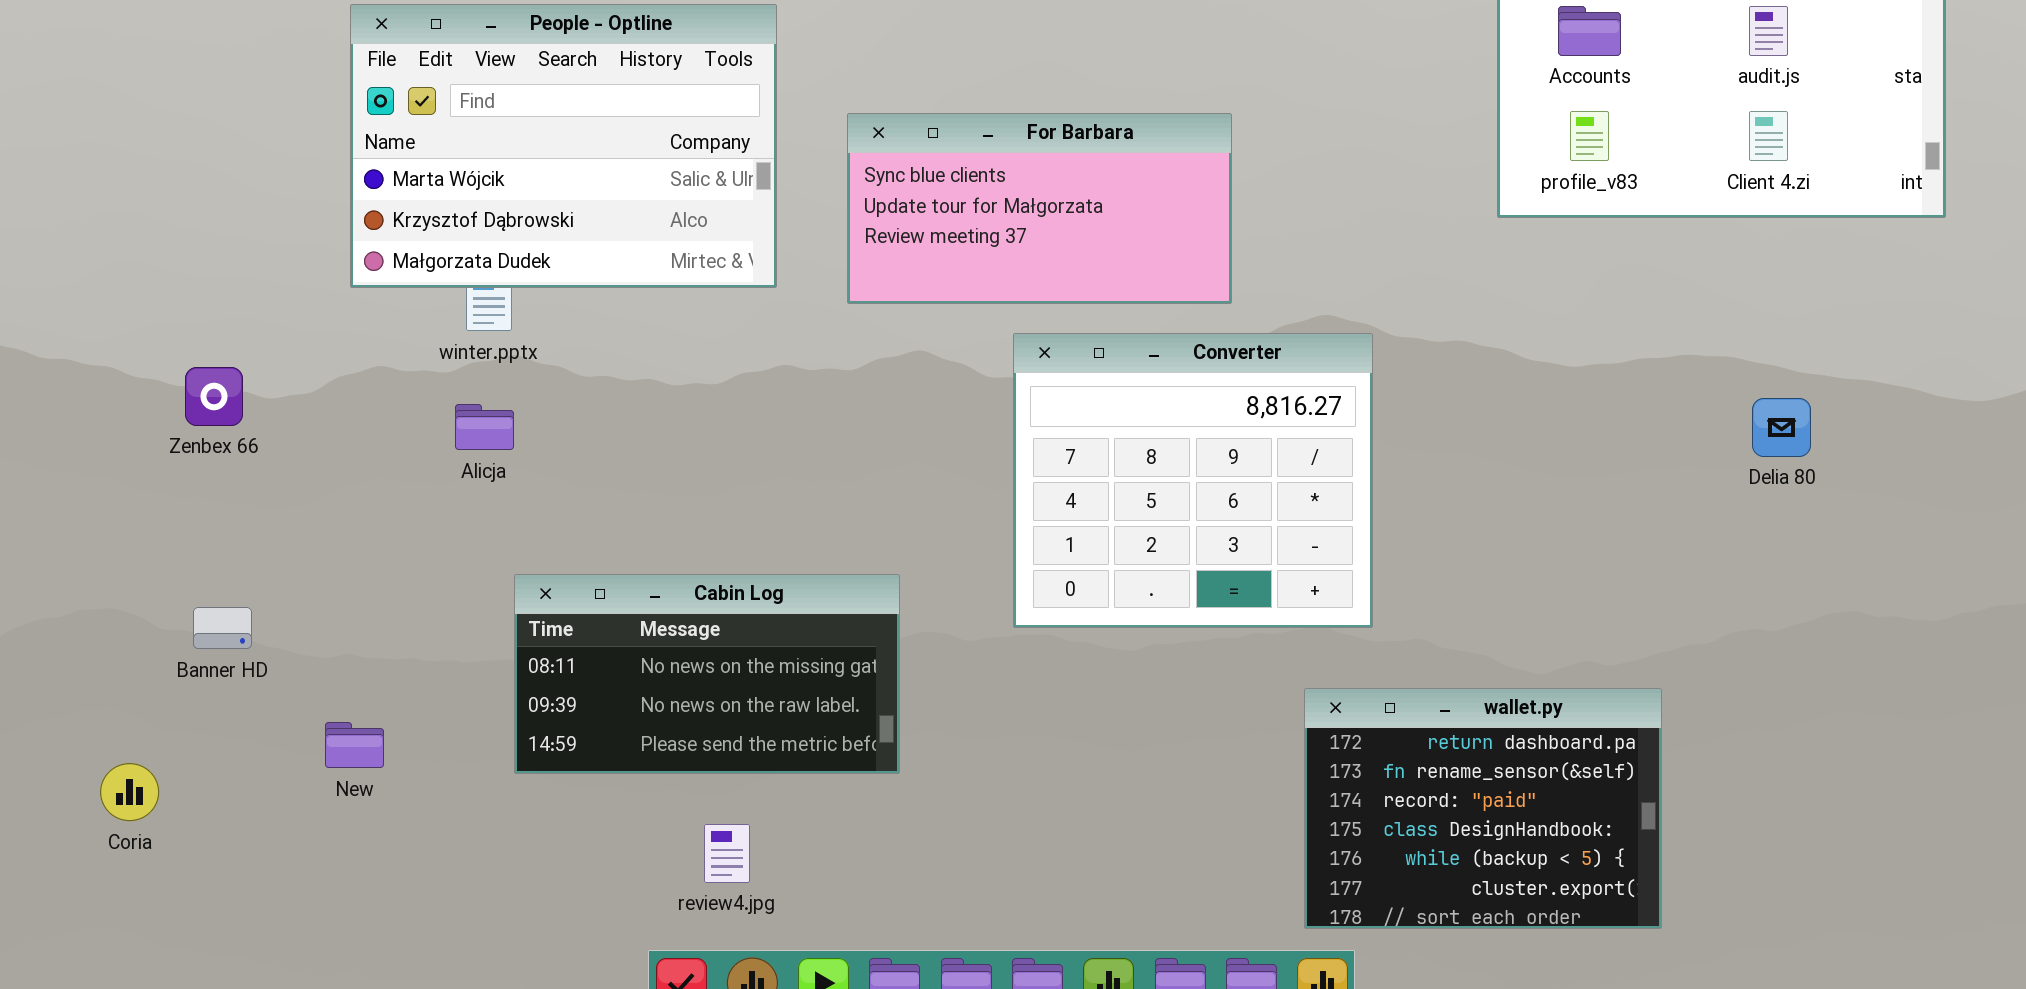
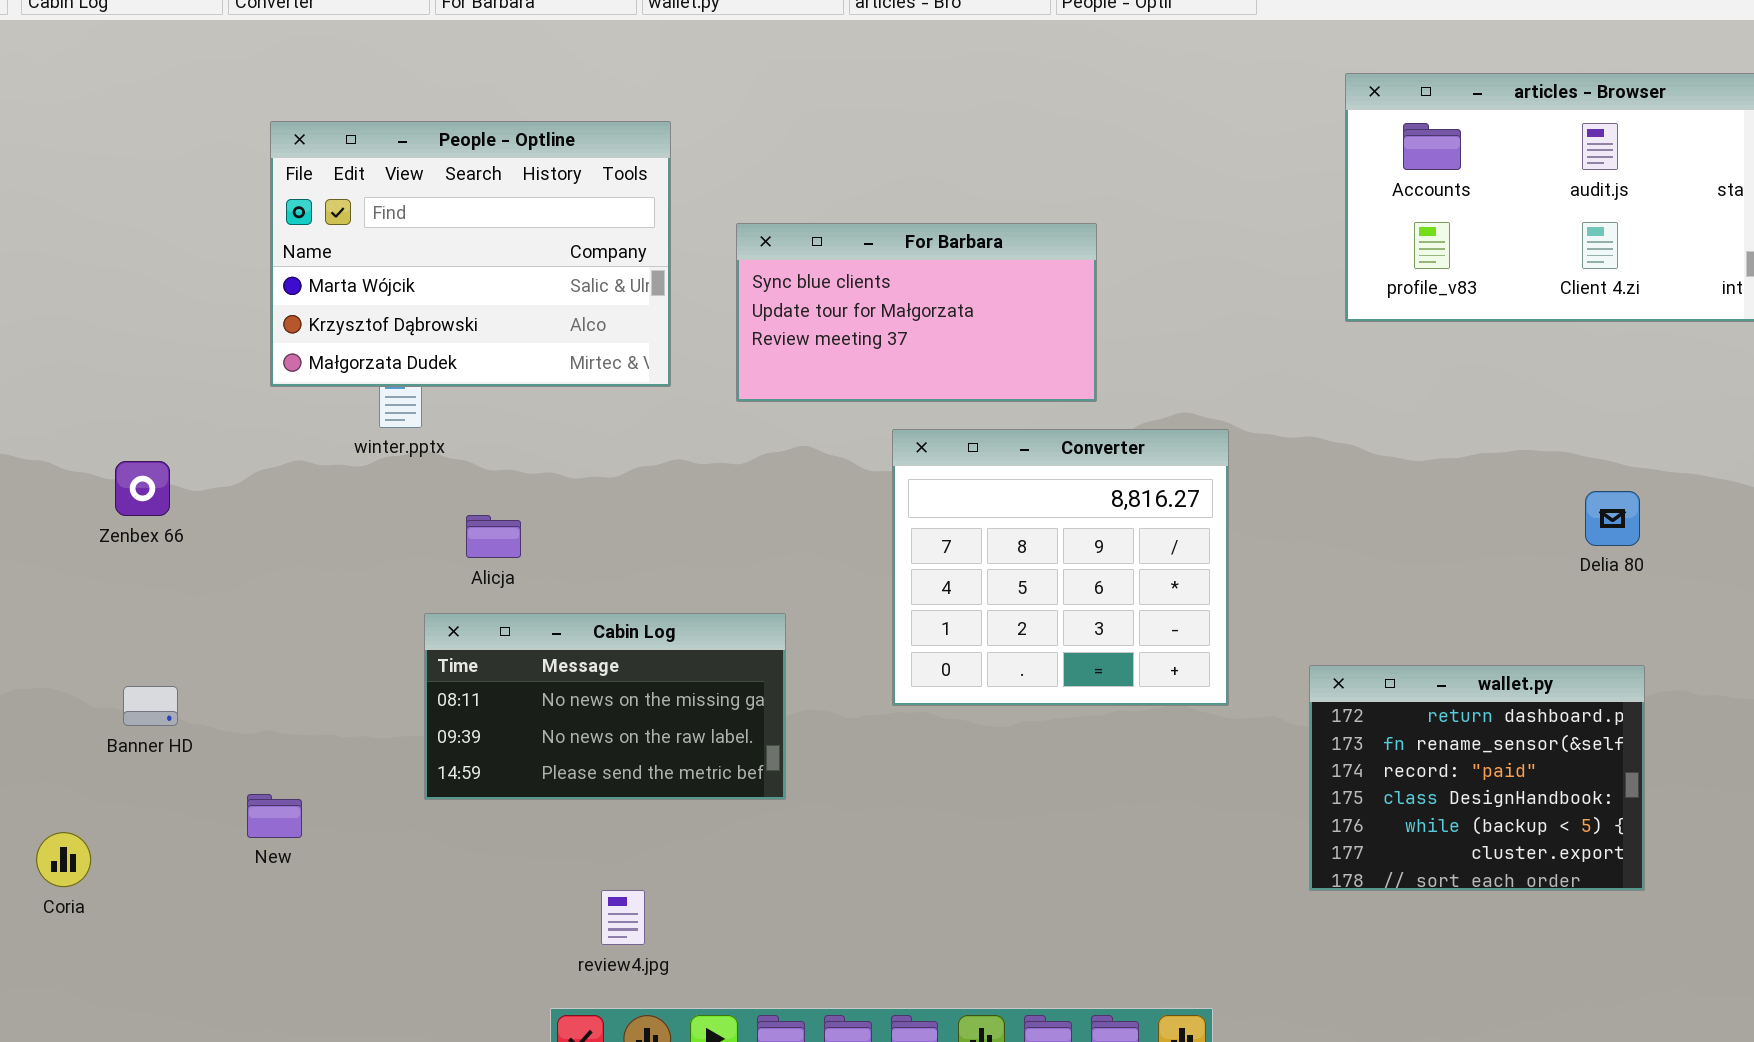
Alicja: [455,404,514,450] -> [466,515,521,558], moved
Cabin Log: [514,574,900,774] -> [424,613,786,800], moved
wallet.py: [1304,688,1662,929] -> [1309,665,1645,891], moved

